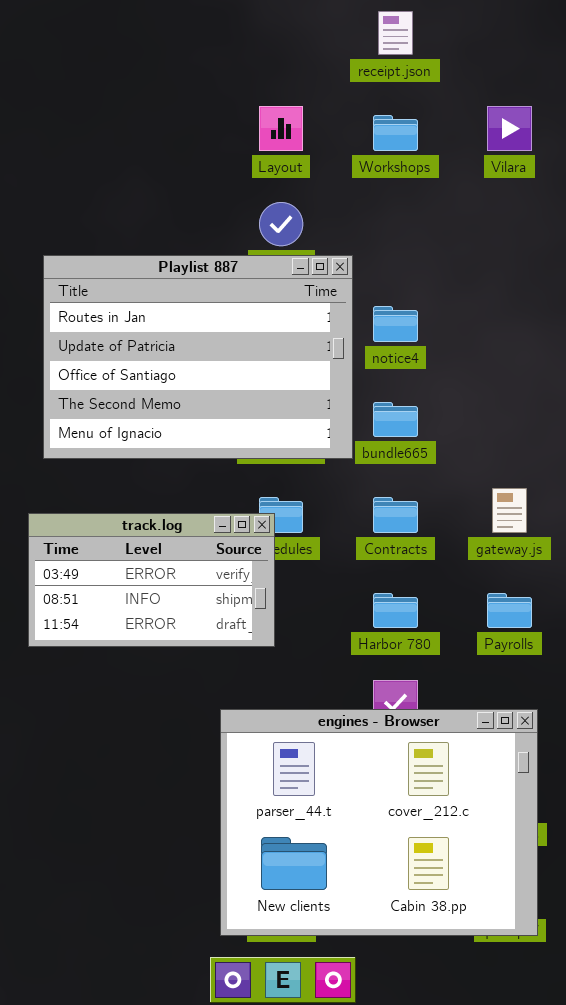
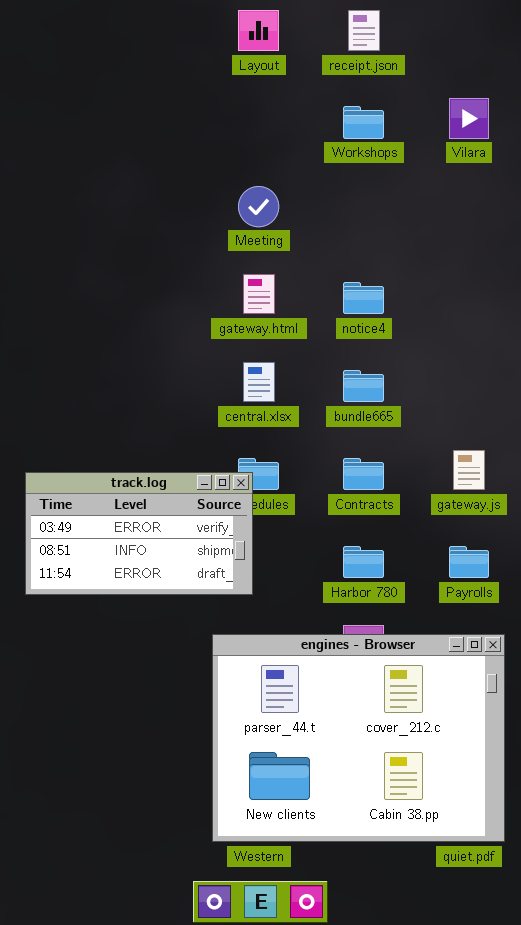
Layout: [259,106,303,151] -> [238,10,279,51], moved
Playlist 887: [43,255,353,459] -> none, closed
engines - Browser: [220,709,538,936] -> [212,634,505,842], moved

